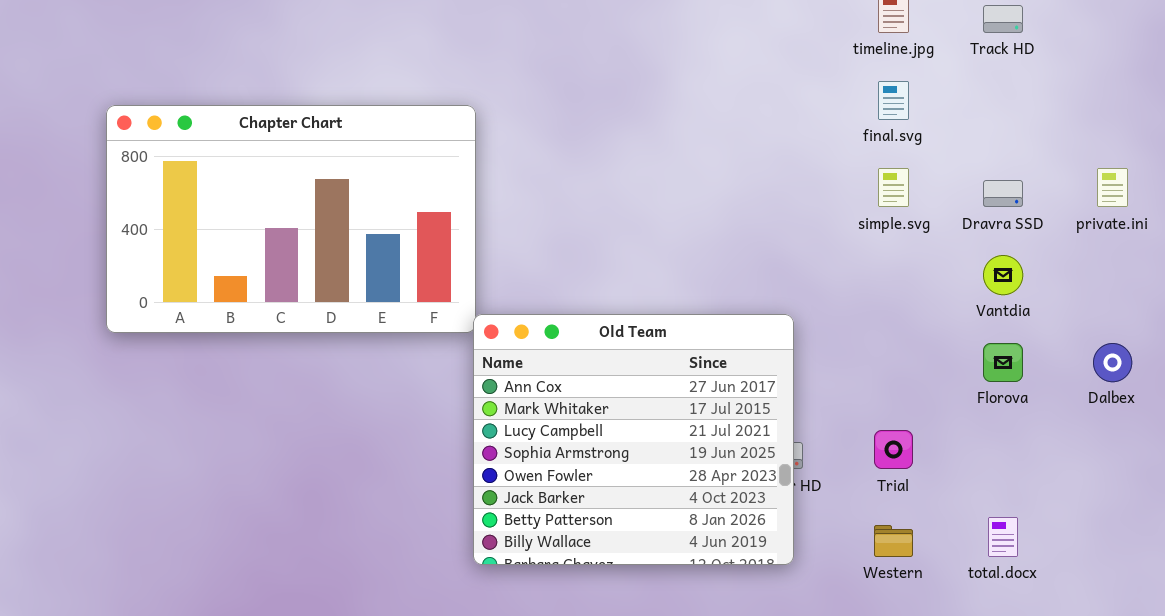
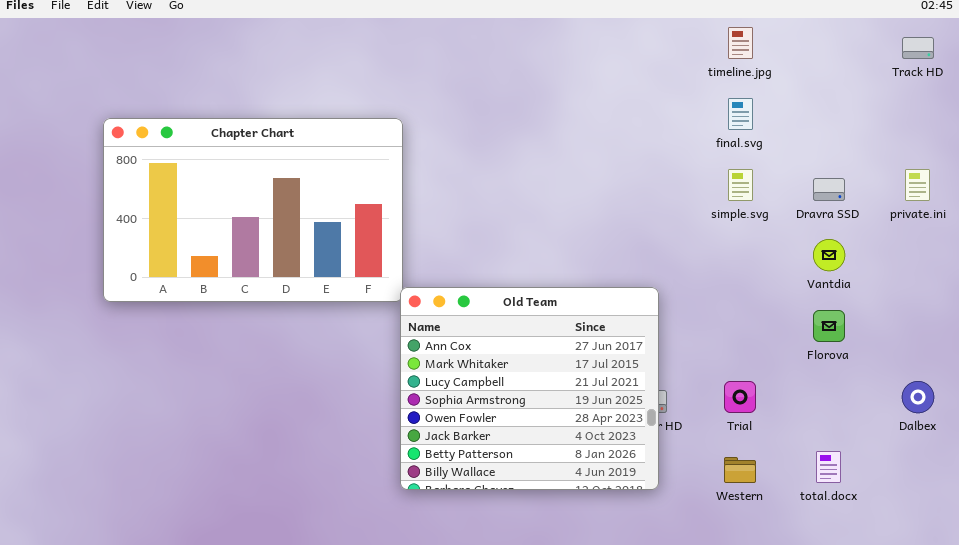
Track HD: [983,5,1023,33] -> [902,37,934,59], moved
Dalbex: [1093,343,1132,382] -> [902,381,934,413], moved

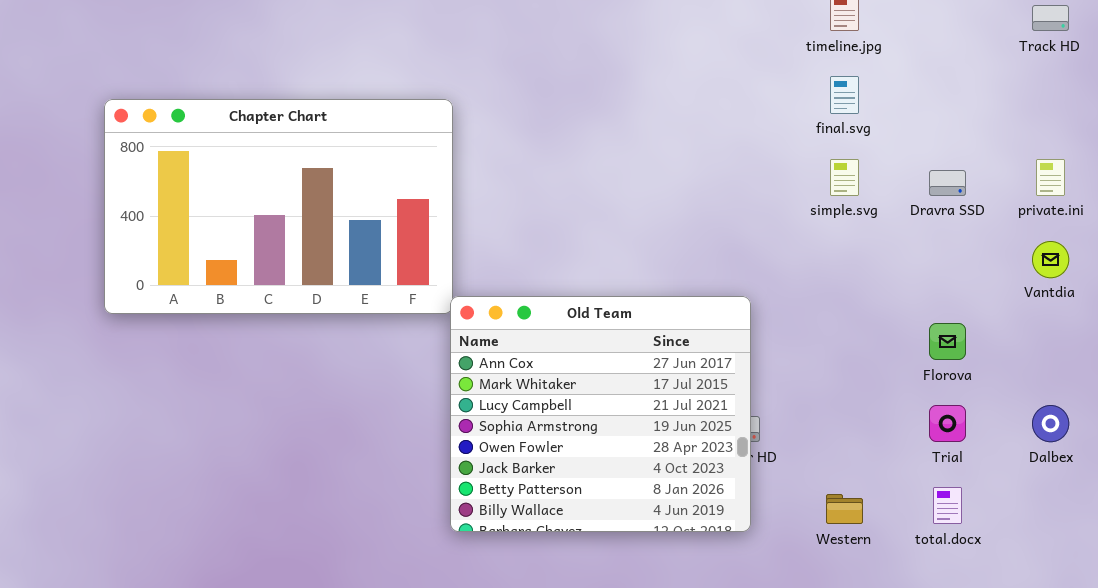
Vantdia: [813,239,845,271] -> [1032,241,1069,278], moved
Trial: [724,381,756,413] -> [929,405,966,442], moved

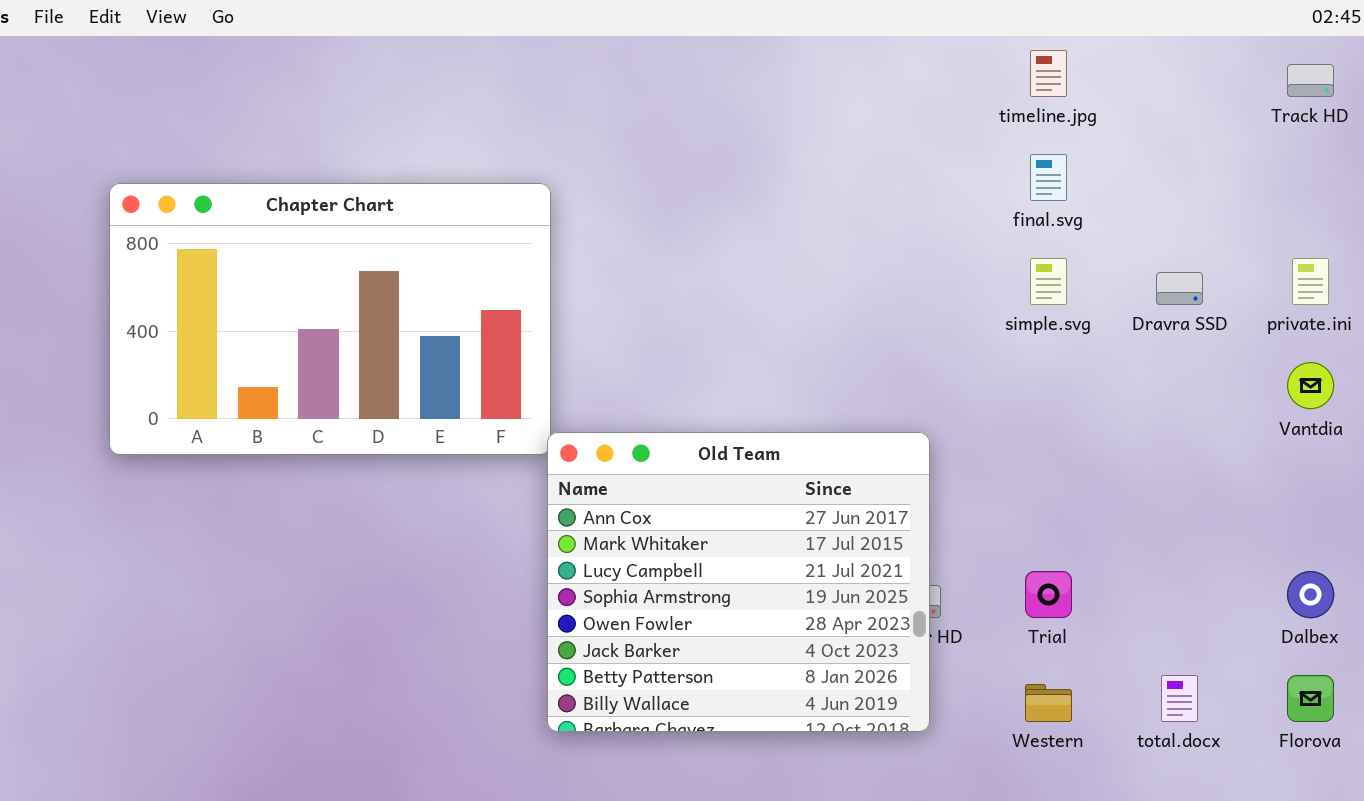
Florova: [929,323,966,360] -> [1287,675,1334,722], moved
Trial: [929,405,966,442] -> [1025,571,1072,618], moved

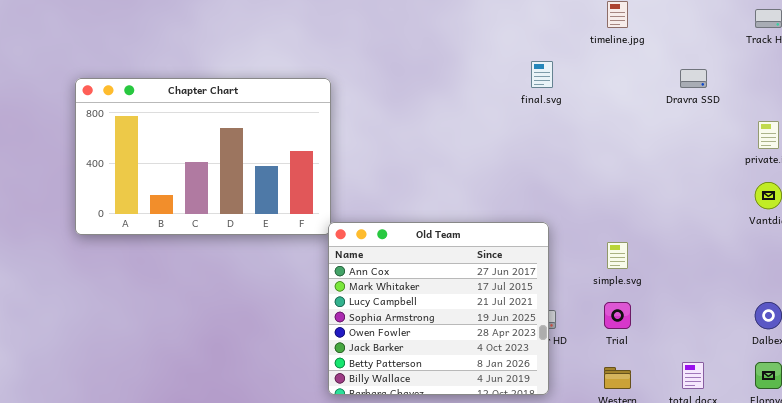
final.svg: [1030,154,1067,201] -> [531,61,553,88], moved
simple.svg: [1030,258,1067,305] -> [607,242,628,269], moved
Dravra SSD: [1156,272,1203,305] -> [680,69,707,88], moved

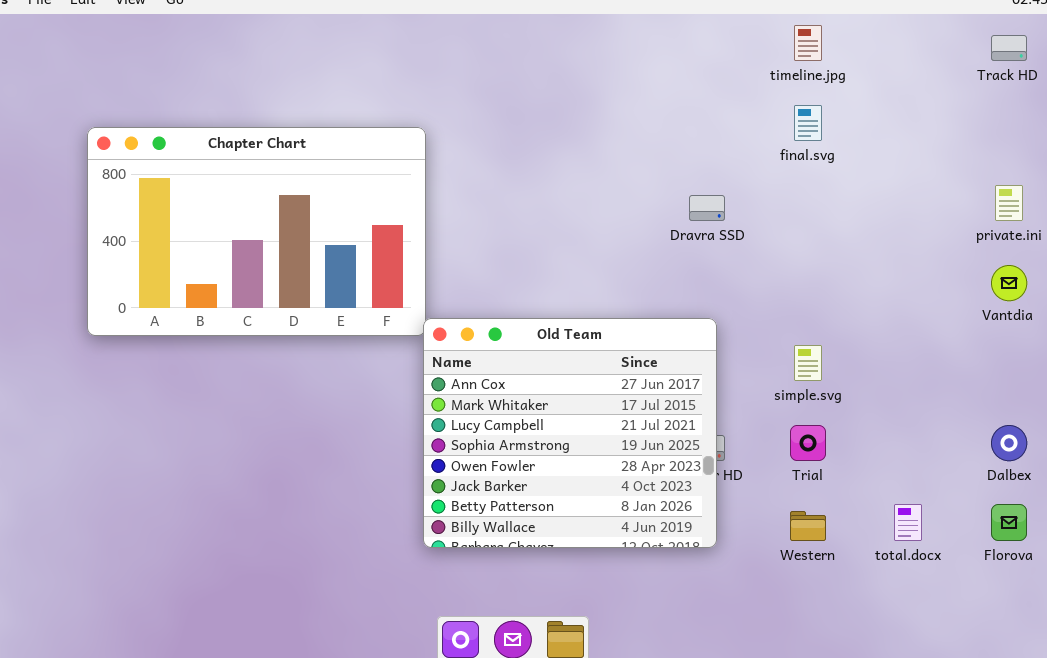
final.svg: [531,61,553,88] -> [794,105,822,141], moved
Dravra SSD: [680,69,707,88] -> [689,195,725,221], moved

